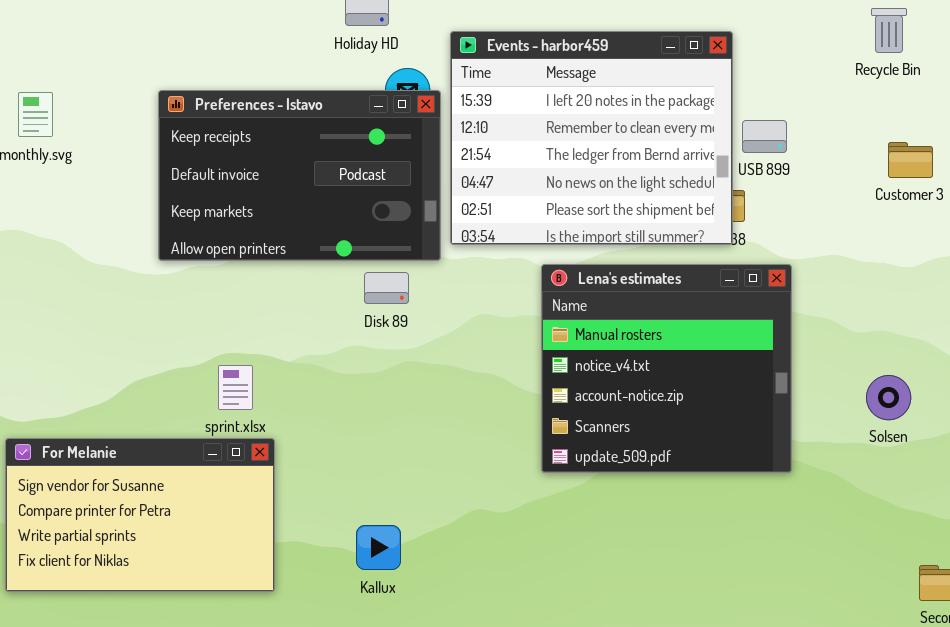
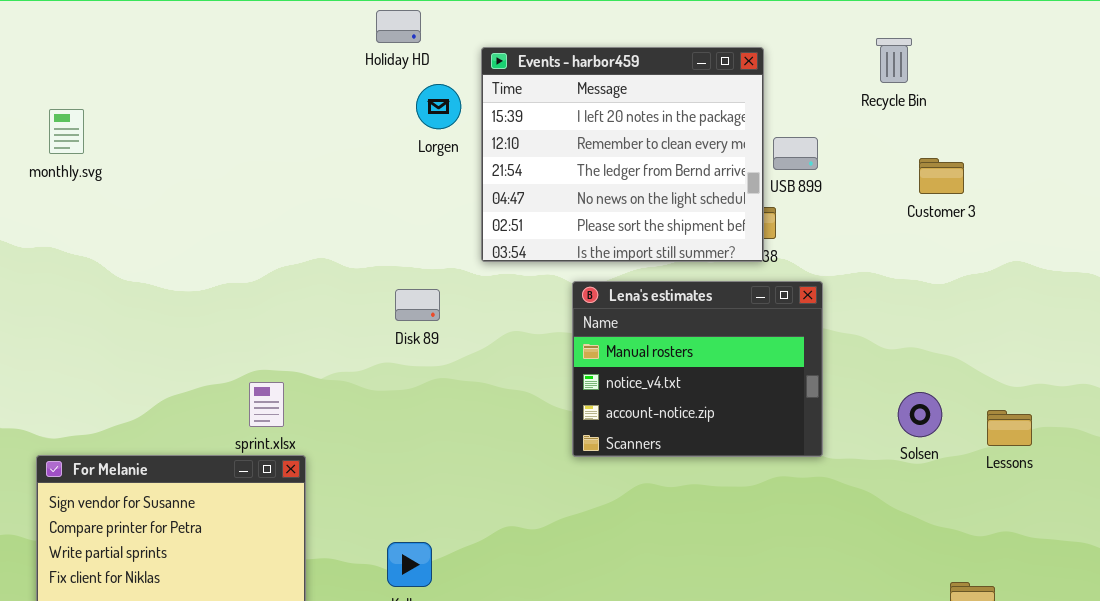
Recycle Bin: [871,8,907,53] -> [876,38,912,83], moved
Preferences - Istavo: [158,90,441,261] -> none, closed
Lena's estimates: [541,264,792,473] -> [572,281,823,457], resized

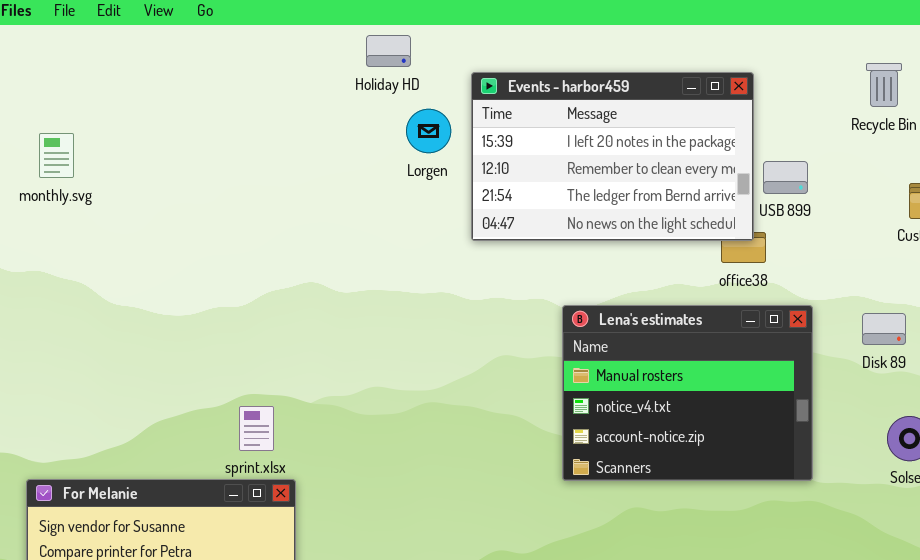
Events - harbor459: [481,47,764,262] -> [471,72,754,241], resized
Disk 89: [395,289,440,321] -> [862,313,906,345], moved

